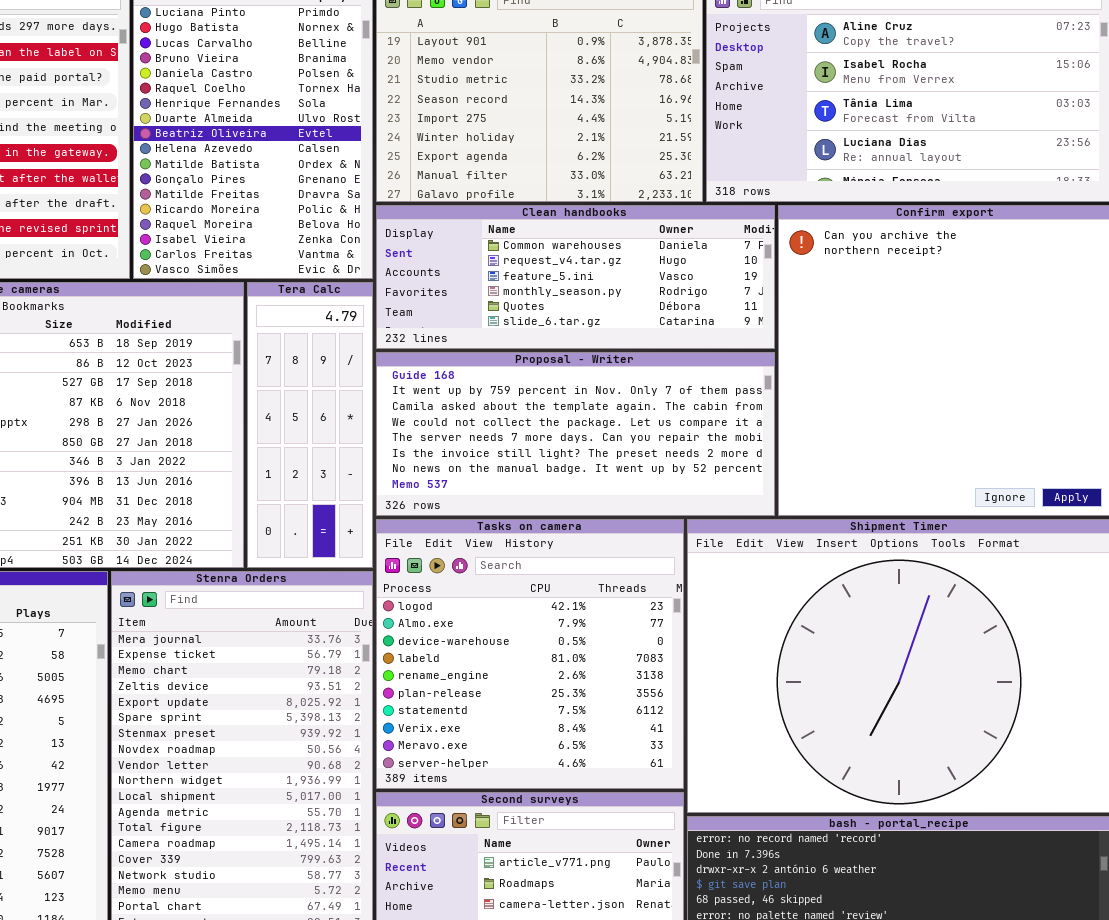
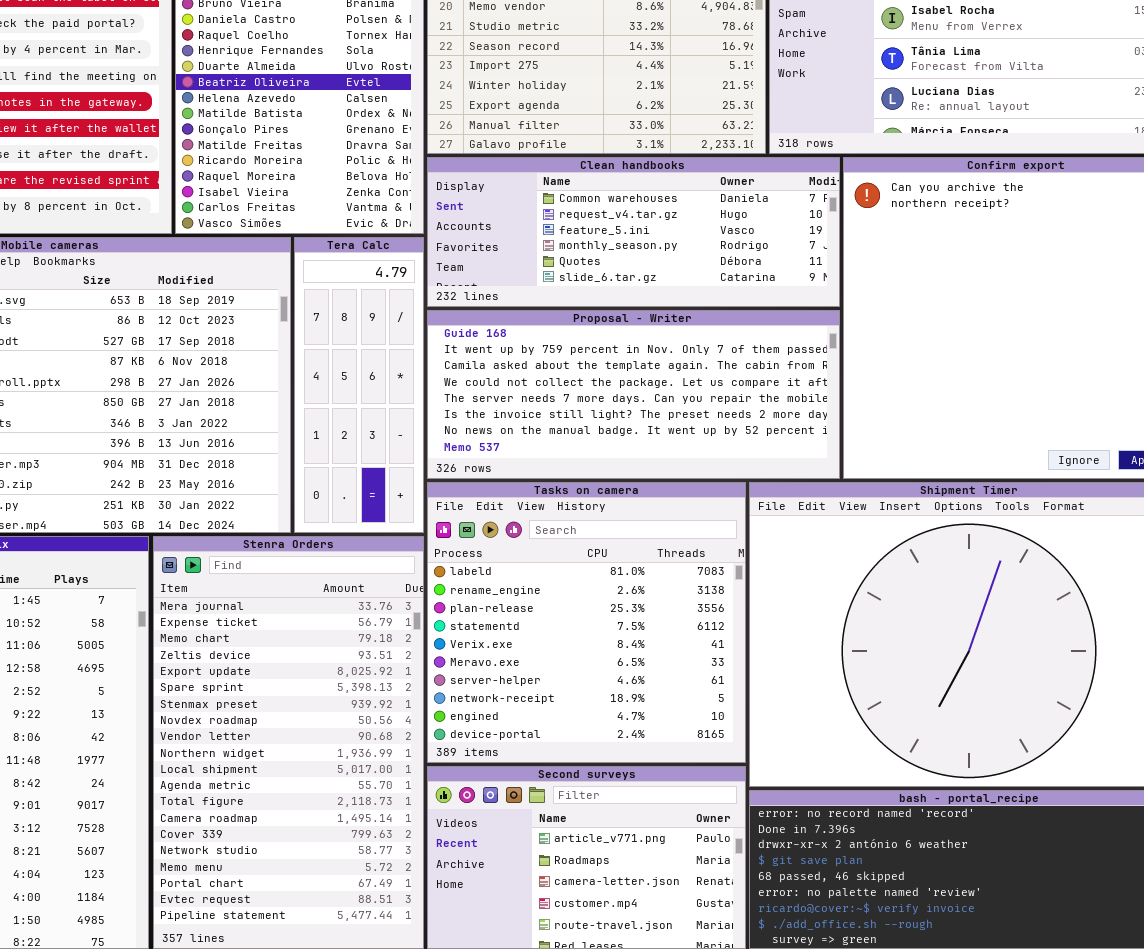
Tasks on camera: [376,519,684,789] -> [427,482,746,763], scrolled down 3 rows

